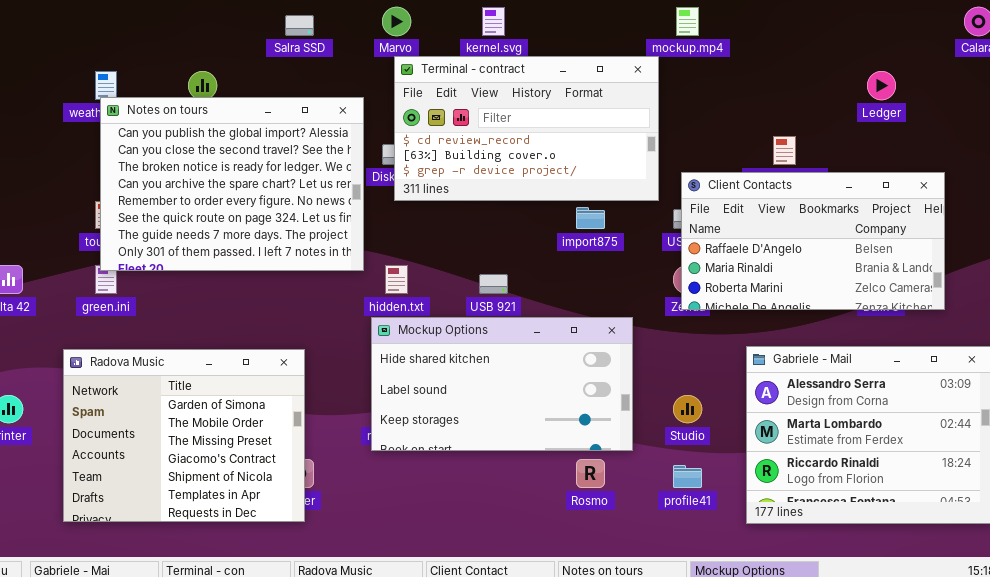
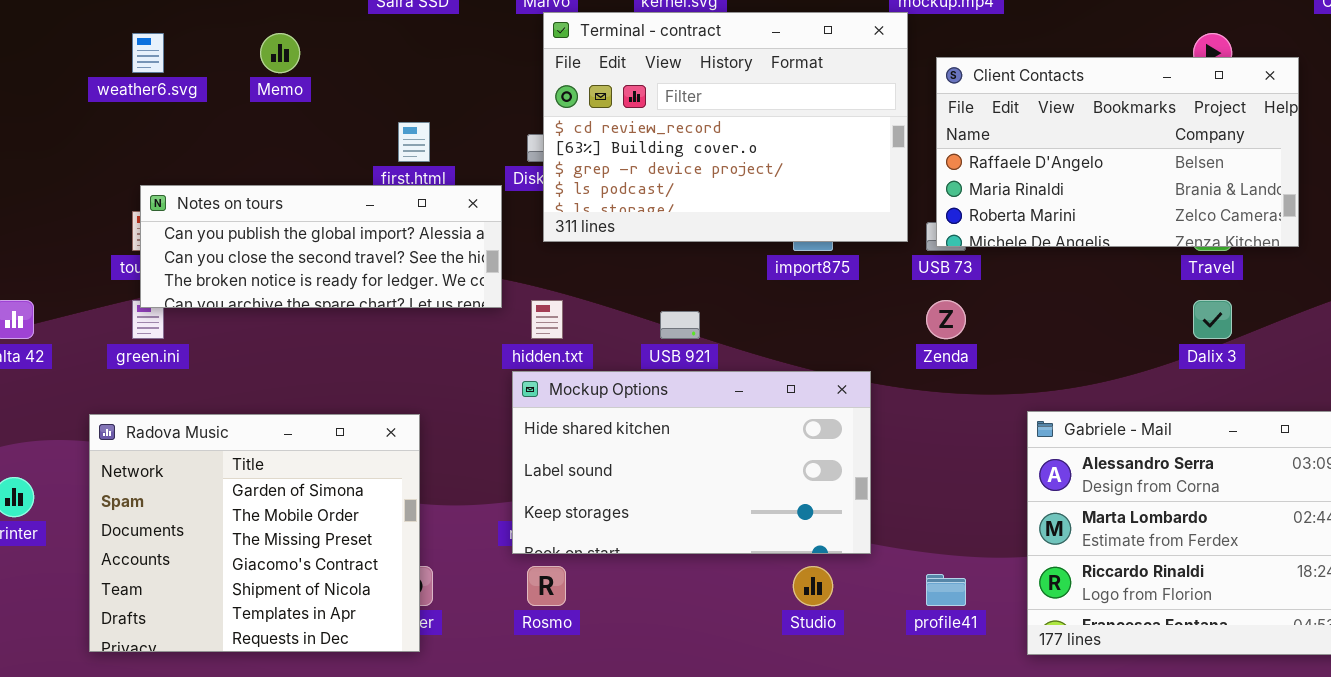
Terminal - contract: [394,56,659,201] -> [543,12,908,242], resized
Notes on tours: [100,97,364,271] -> [140,185,502,308], resized
Client Contacts: [681,172,945,310] -> [936,57,1299,247], moved
Studio: [673,395,702,423] -> [793,566,833,606], moved
Rosmo: [576,459,605,488] -> [527,566,566,606], moved

